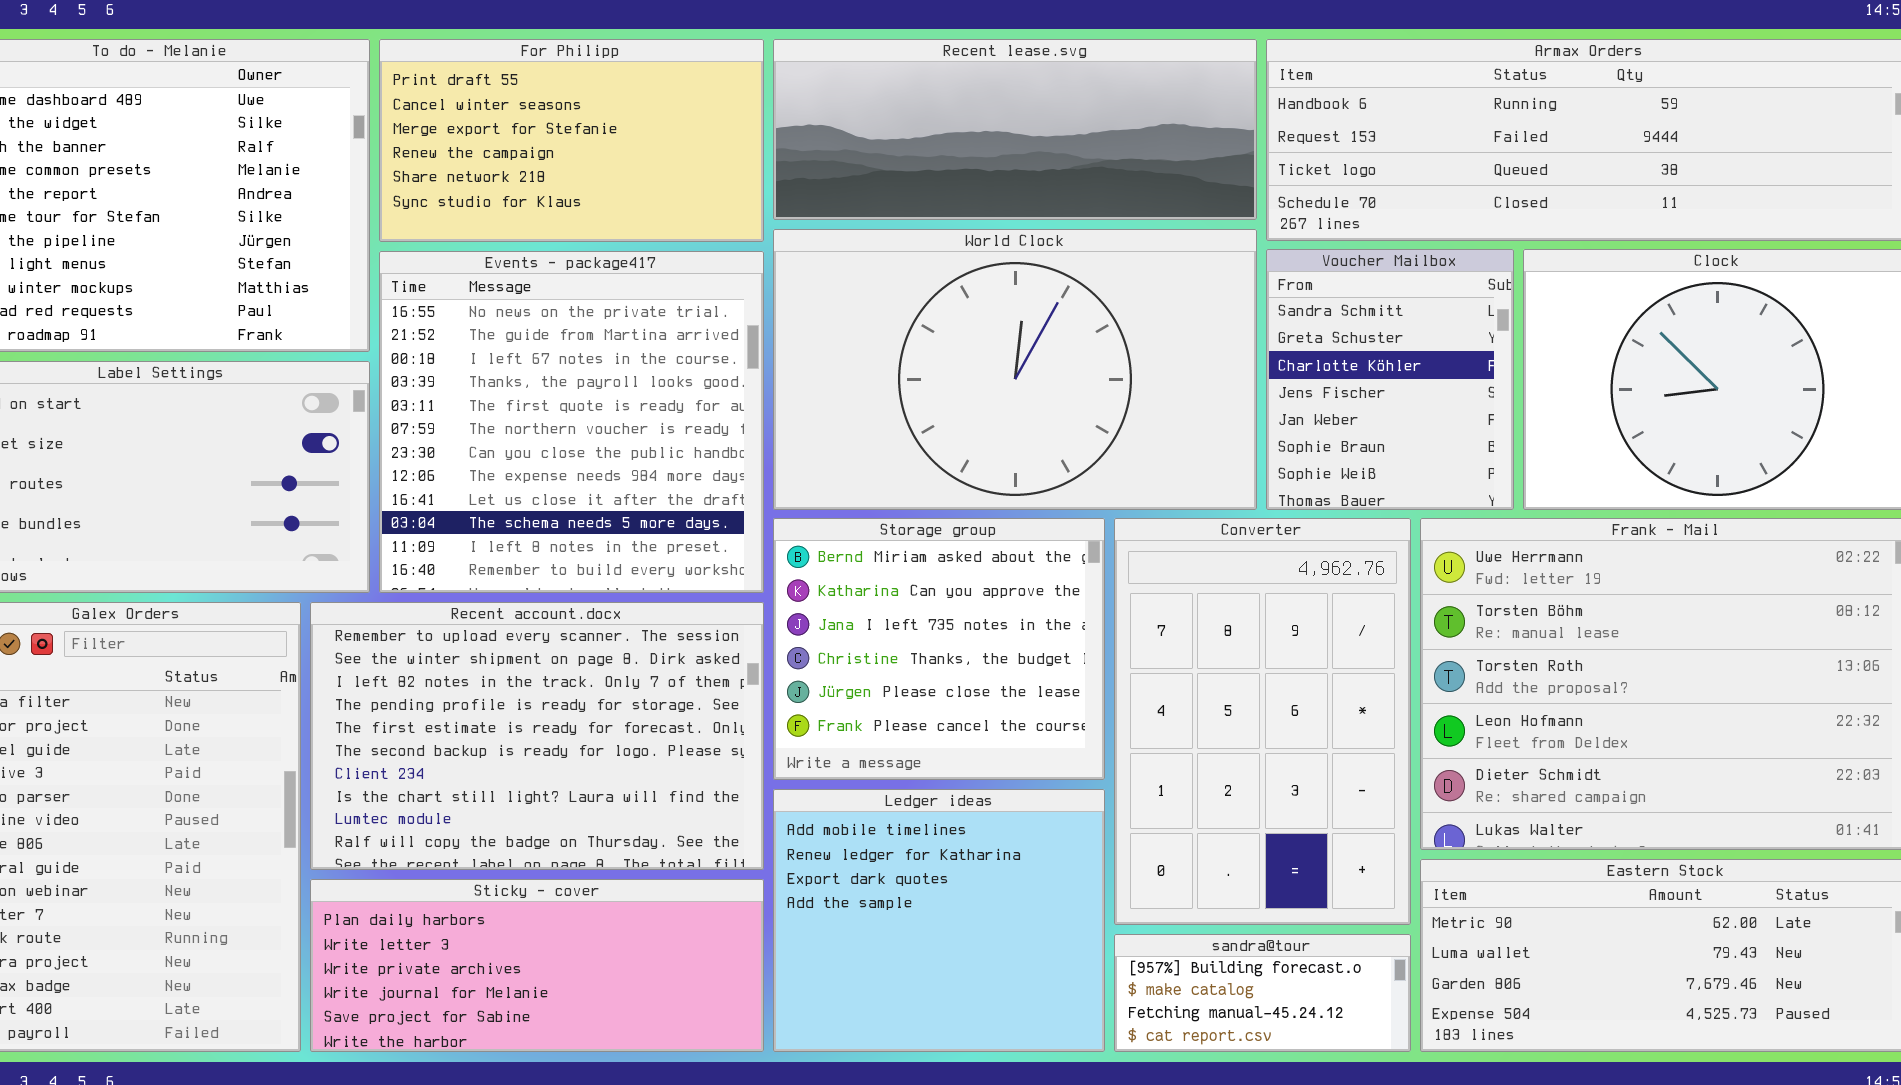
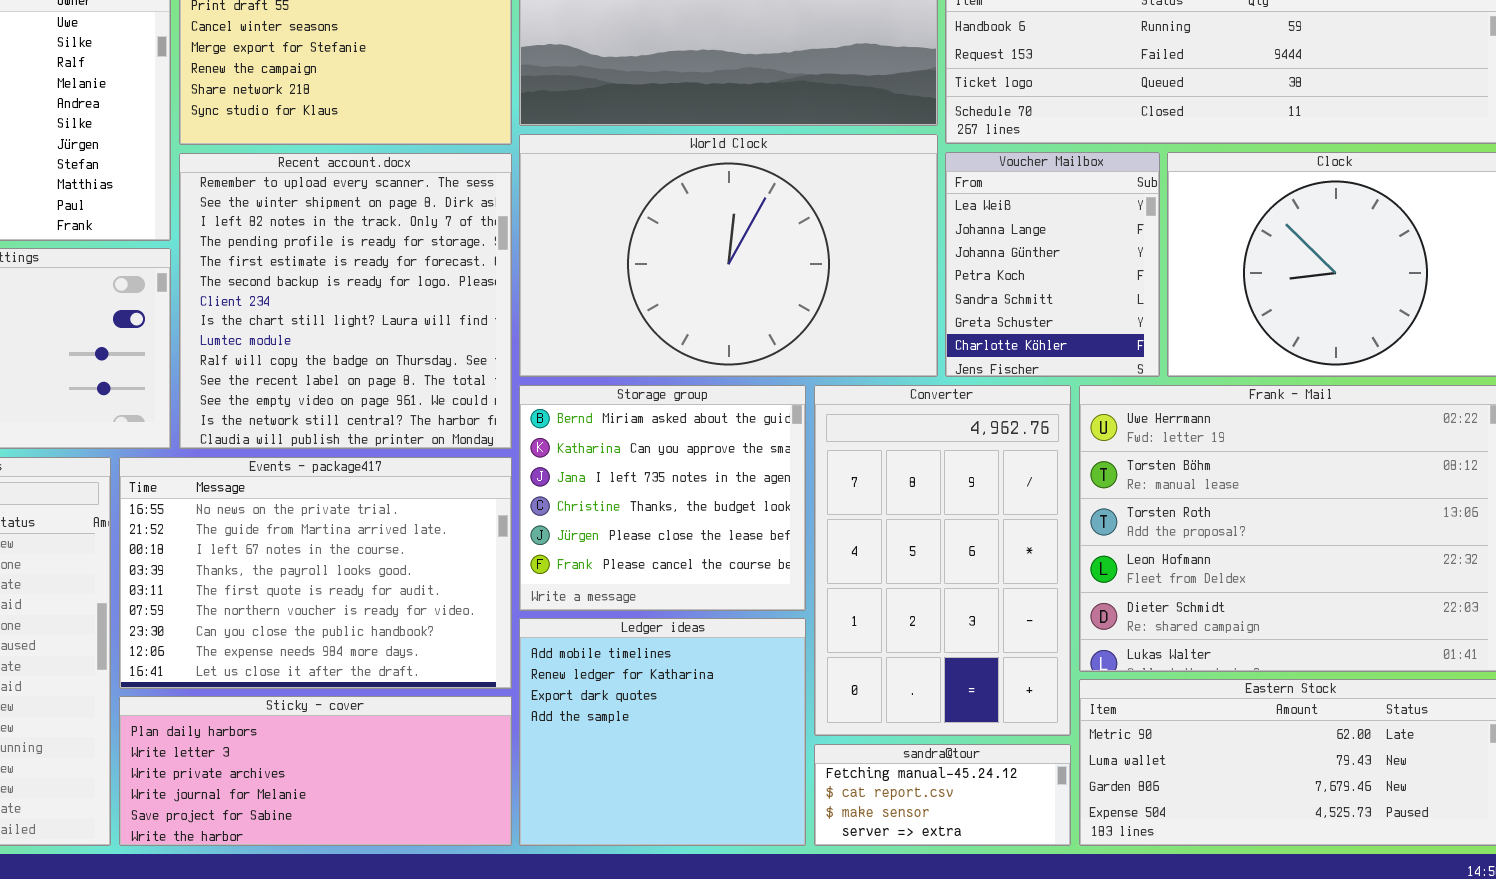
Voucher Mailbox: [1266,249,1514,510] -> [945,152,1160,377], scrolled up 4 rows
Events - package417: [379,251,764,593] -> [119,457,512,689], moved, resized
Recent account.docx: [310,602,764,870] -> [179,153,512,449], moved, resized
sandra@tour: [1114,934,1411,1052] -> [814,744,1071,846], scrolled down 2 rows

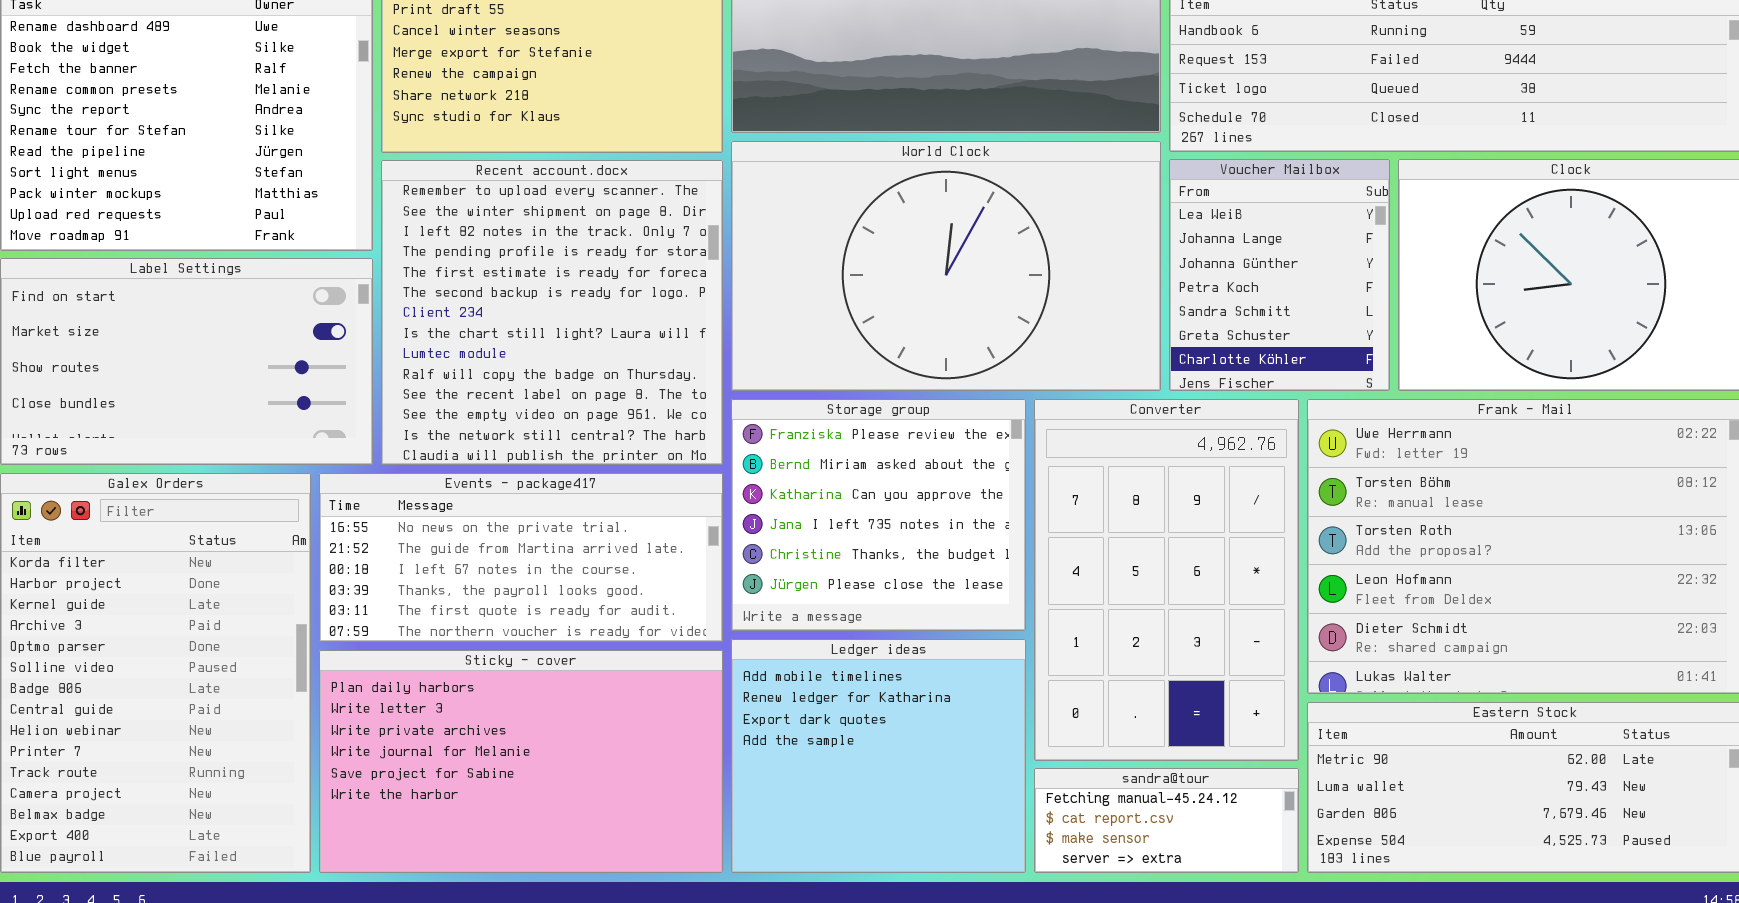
Storage group: [519,385,806,611] -> [731,399,1026,631], scrolled up 1 row
Events - package417: [119,457,512,689] -> [319,473,723,642], resized
Sticky - cover: [119,696,512,846] -> [319,650,723,873], resized

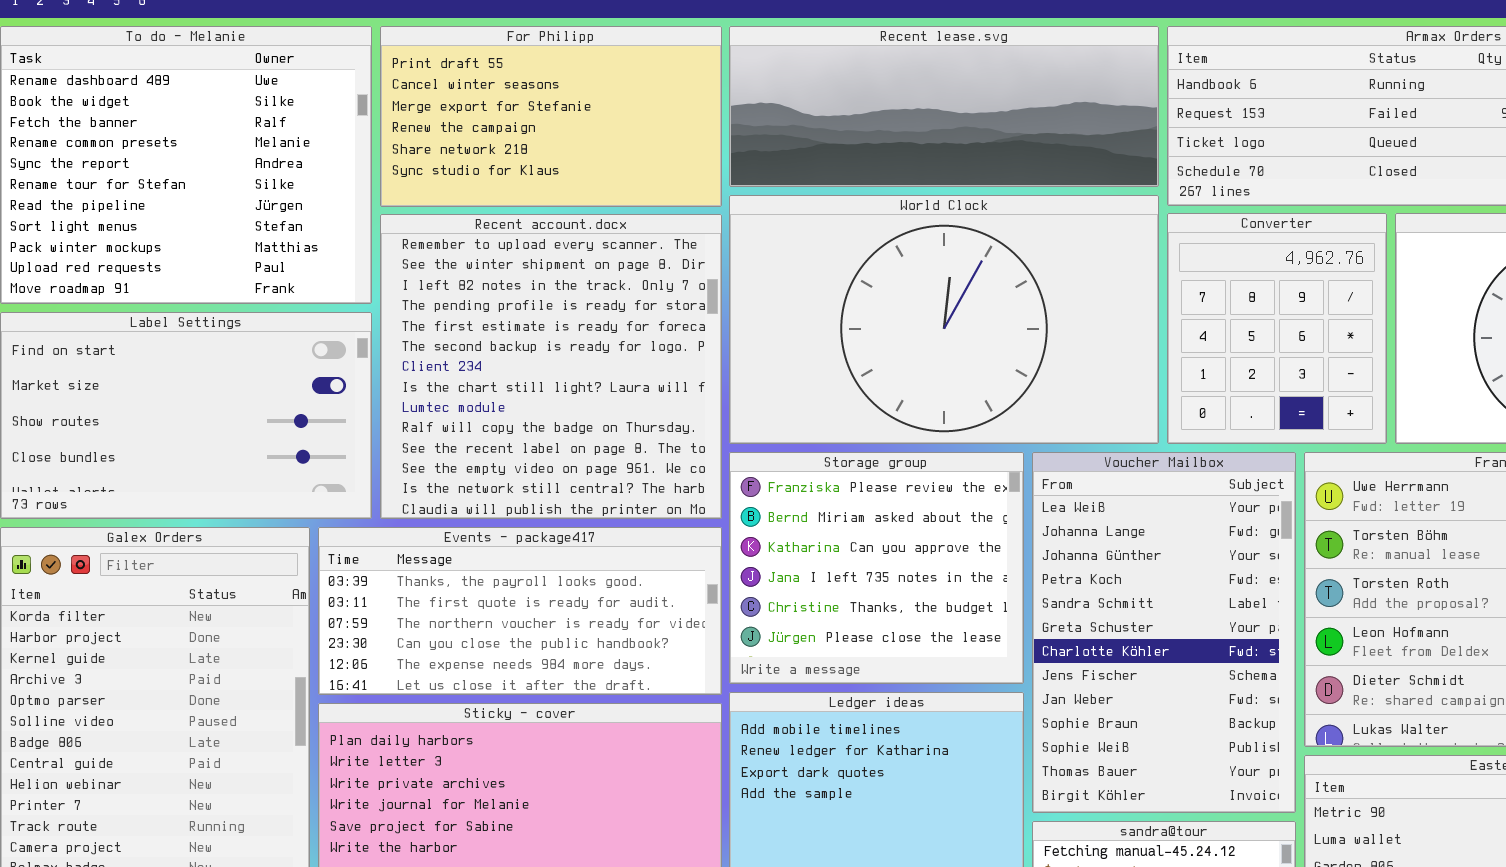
Voucher Mailbox: [1169,159,1390,391] -> [1032,452,1296,813], moved, resized
Converter: [1034,399,1299,761] -> [1167,213,1387,444], moved, resized
Events - package417: [319,473,723,642] -> [318,527,722,695], scrolled down 3 rows

